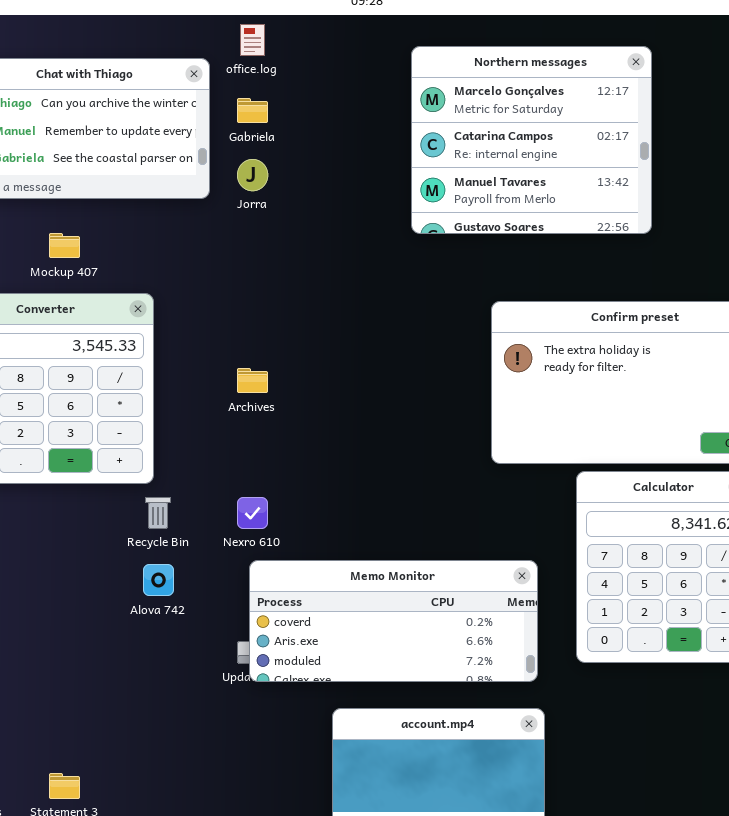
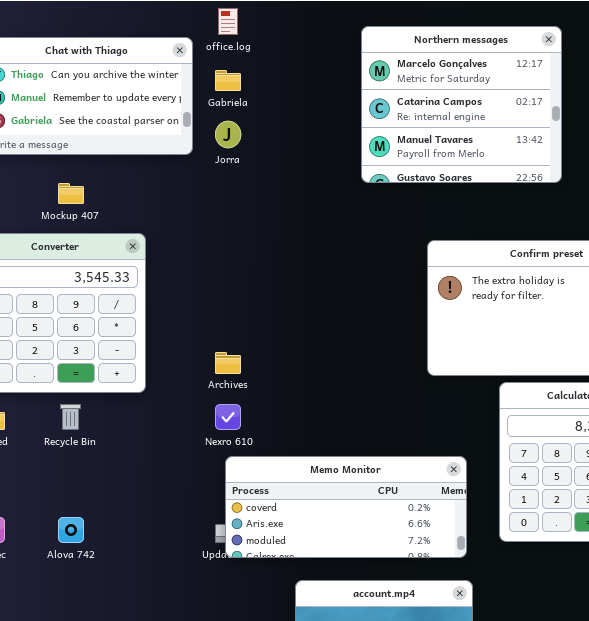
Archives: [237,368,268,393] -> [215,352,241,374], moved
Recycle Bin: [145,497,171,529] -> [60,404,81,430], moved
Alova 742: [143,564,174,596] -> [58,517,84,543], moved

